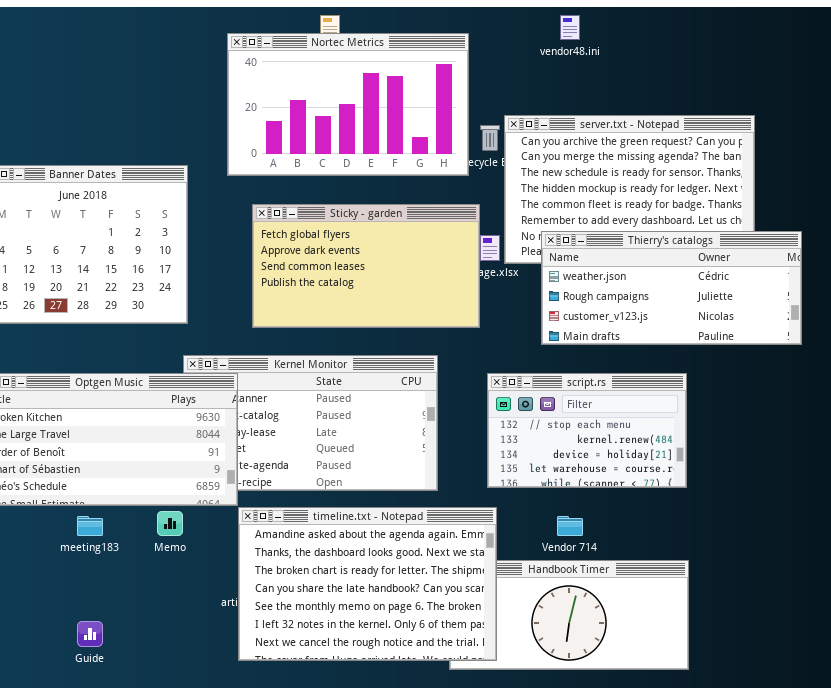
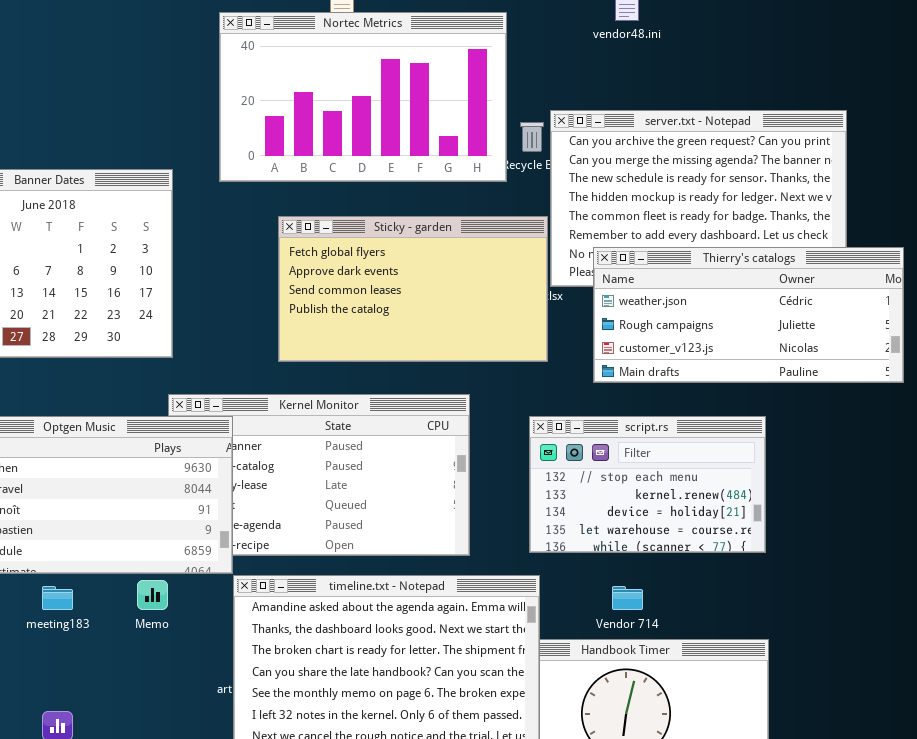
Sticky - garden: [252,204,480,328] -> [278,216,548,362], moved

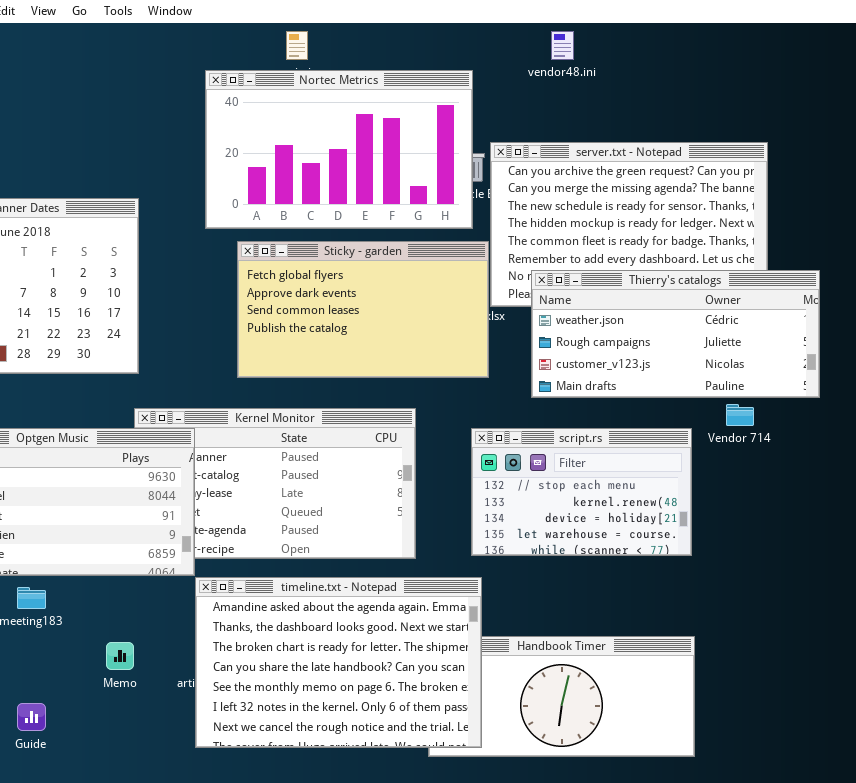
Nortec Metrics: [219,12,507,182] -> [205,70,473,229], moved
Memo: [137,580,168,610] -> [106,642,134,670], moved
Vendor 714: [612,586,643,610] -> [726,404,754,426], moved

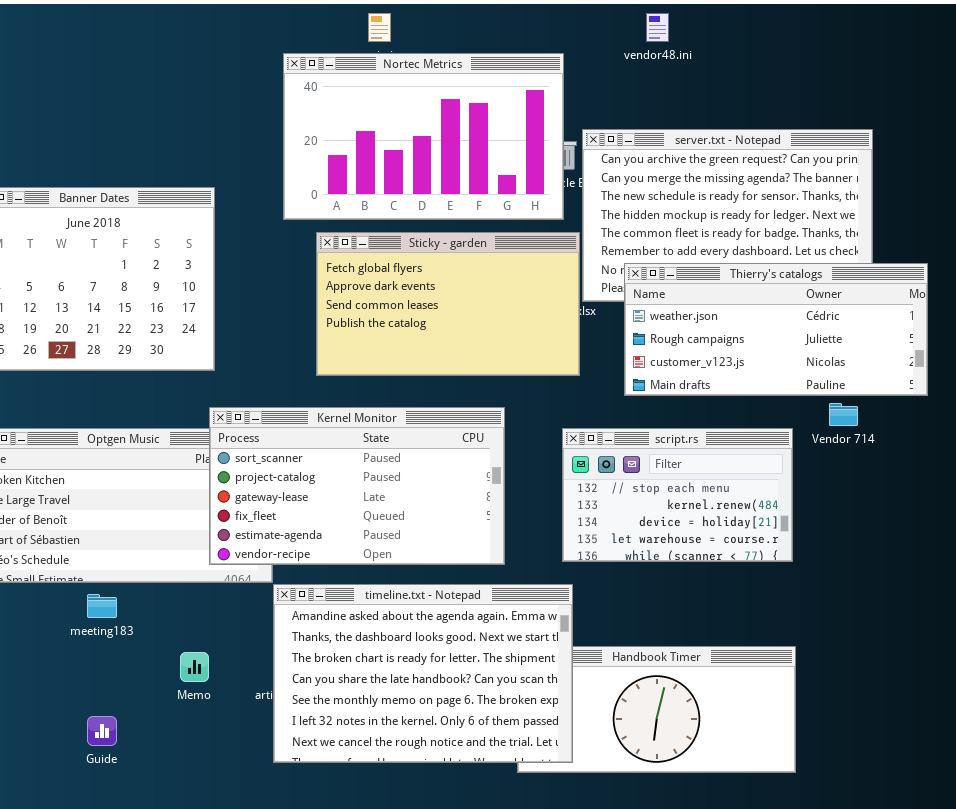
Kernel Monitor: [134,408,416,559] -> [209,407,505,565], raised

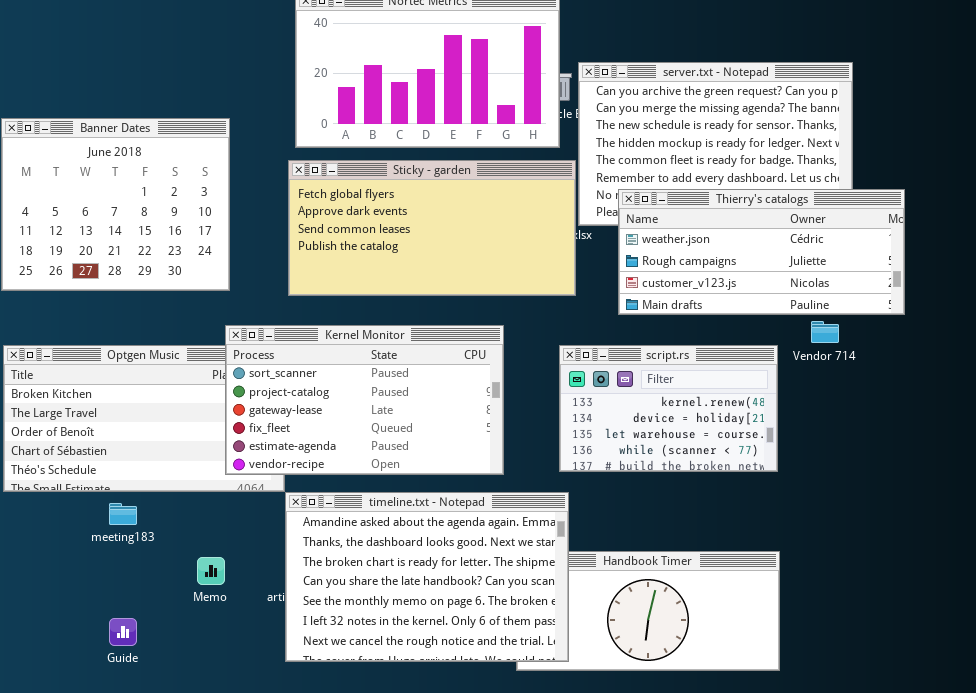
Sticky - garden: [316,232,580,376] -> [288,160,576,296], resized
script.rs: [562,428,793,562] -> [559,345,778,472], scrolled down 1 row

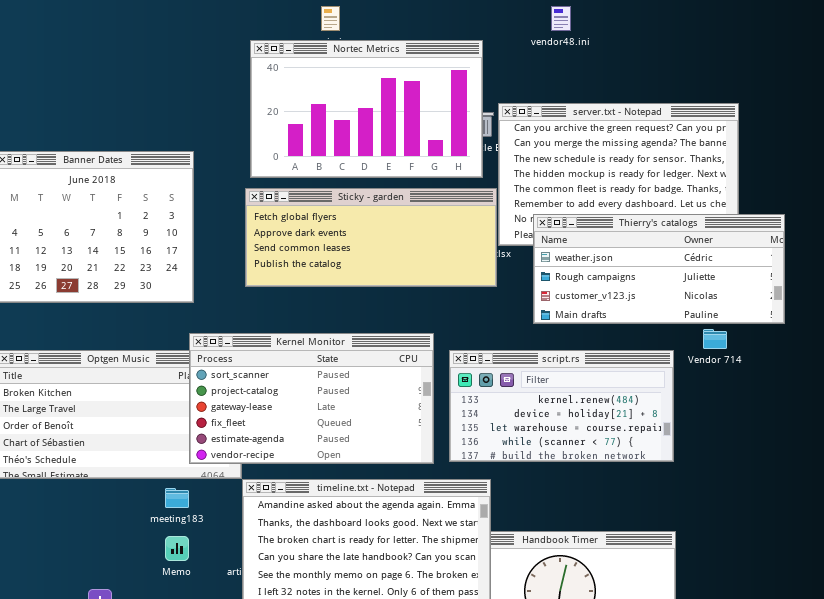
Sticky - garden: [288,160,576,296] -> [245,188,497,287], resized
script.rs: [559,345,778,472] -> [449,350,674,462], resized
meeting183: [109,503,137,525] -> [165,488,189,508], moved

